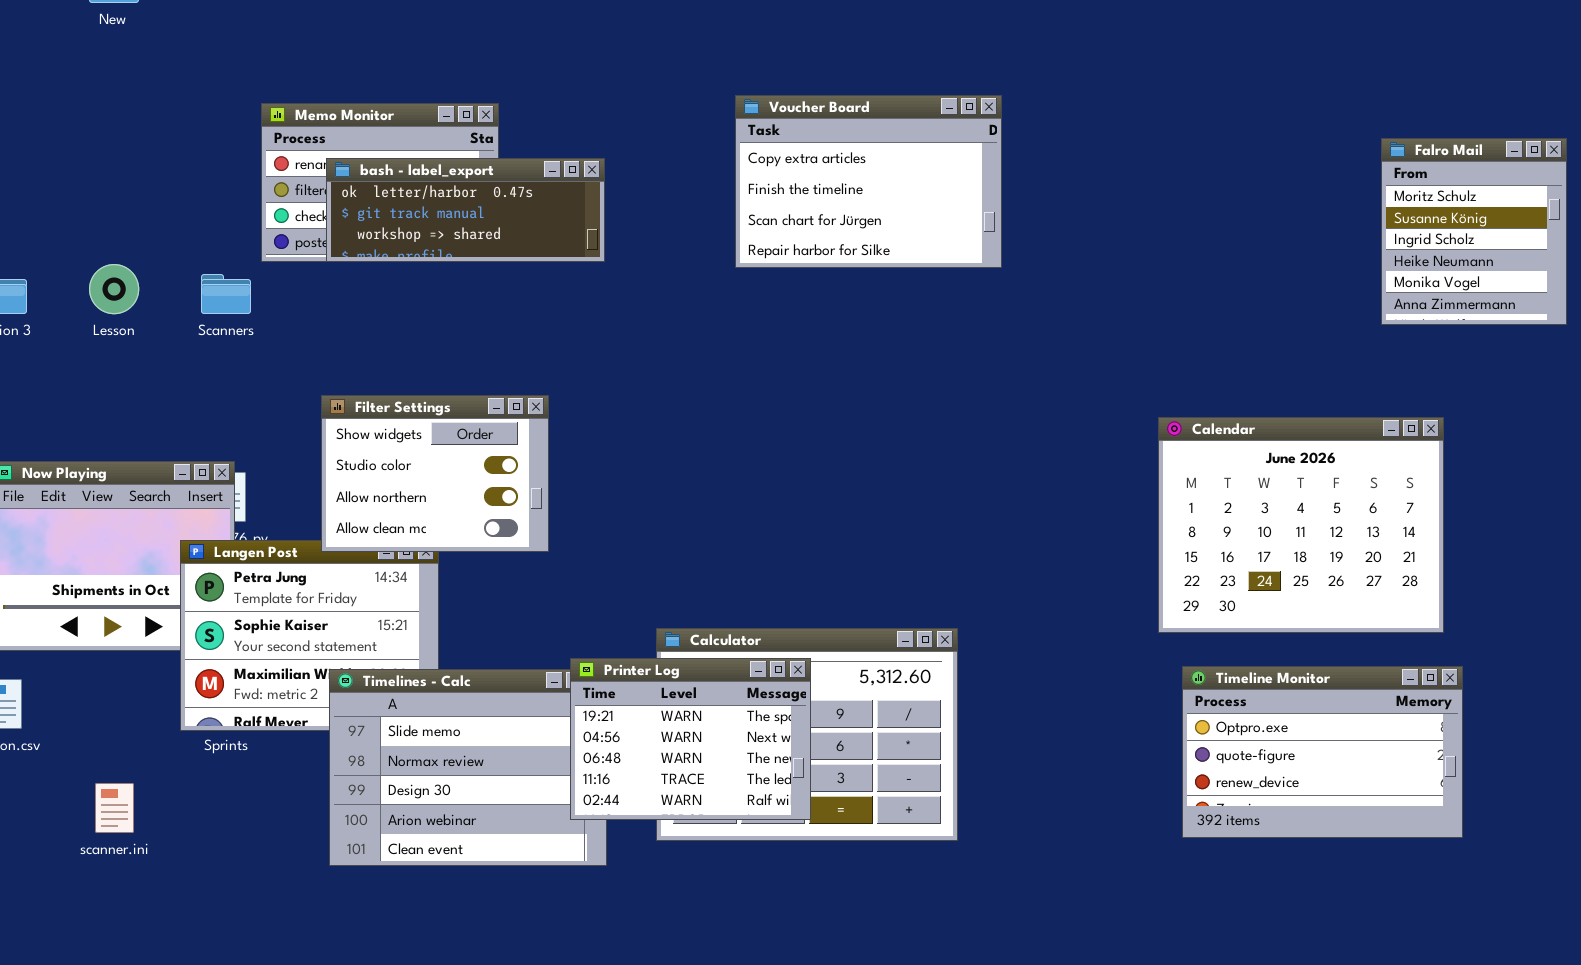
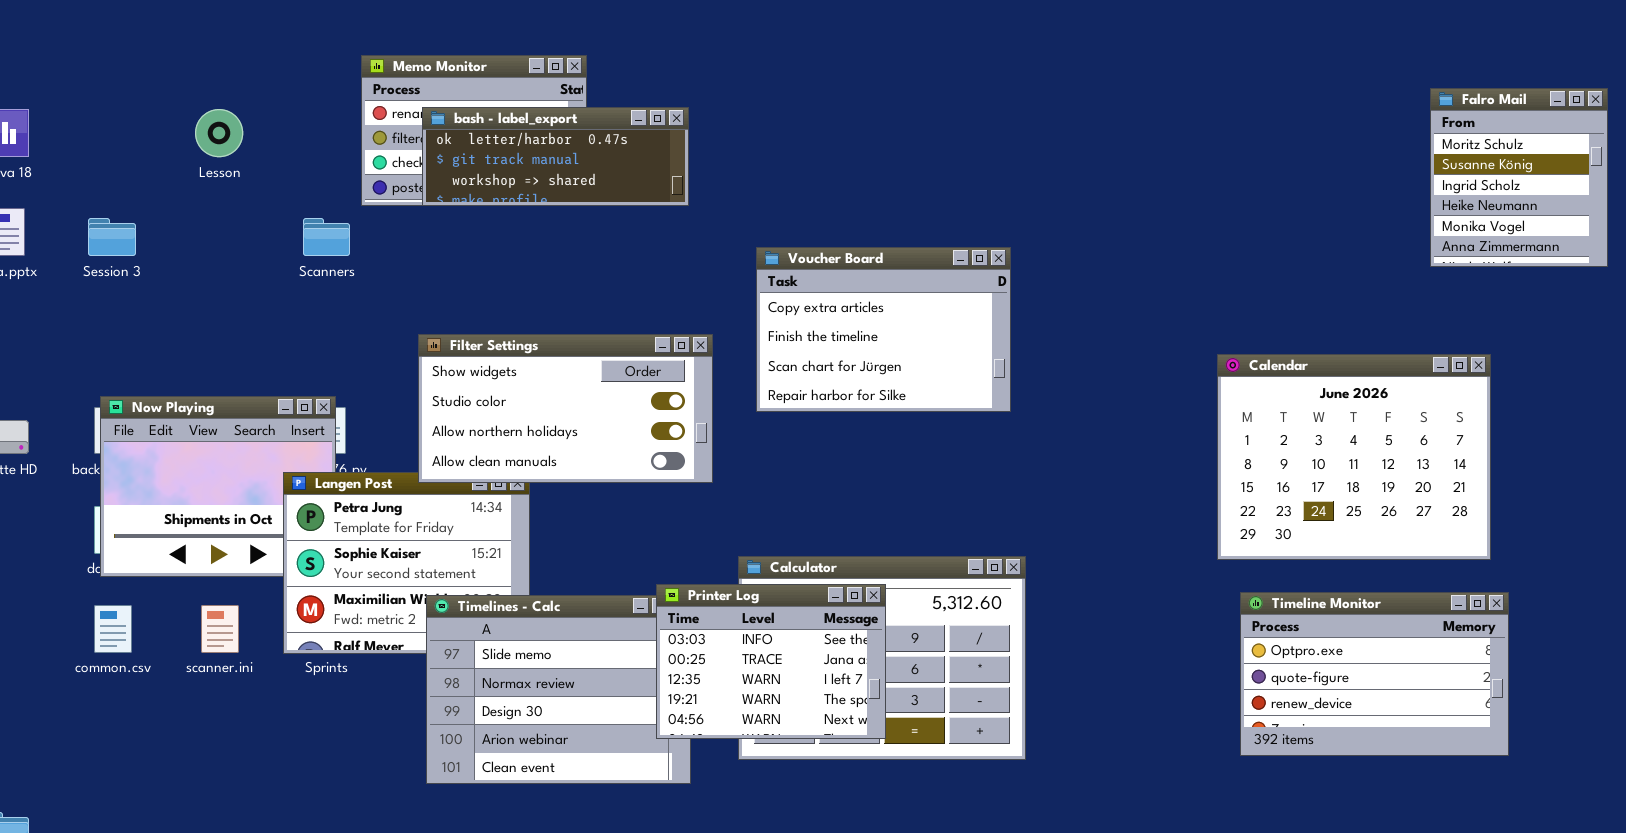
Voucher Board: [735,95,1002,268] -> [756,247,1011,412], moved
Lesson: [89,264,139,314] -> [195,109,243,157], moved
Filter Settings: [321,395,549,552] -> [418,334,713,483], resized
Printer Log: [570,658,811,820] -> [656,584,886,739], scrolled up 3 rows
scanner.ini: [95,783,134,833] -> [201,605,239,653], moved

